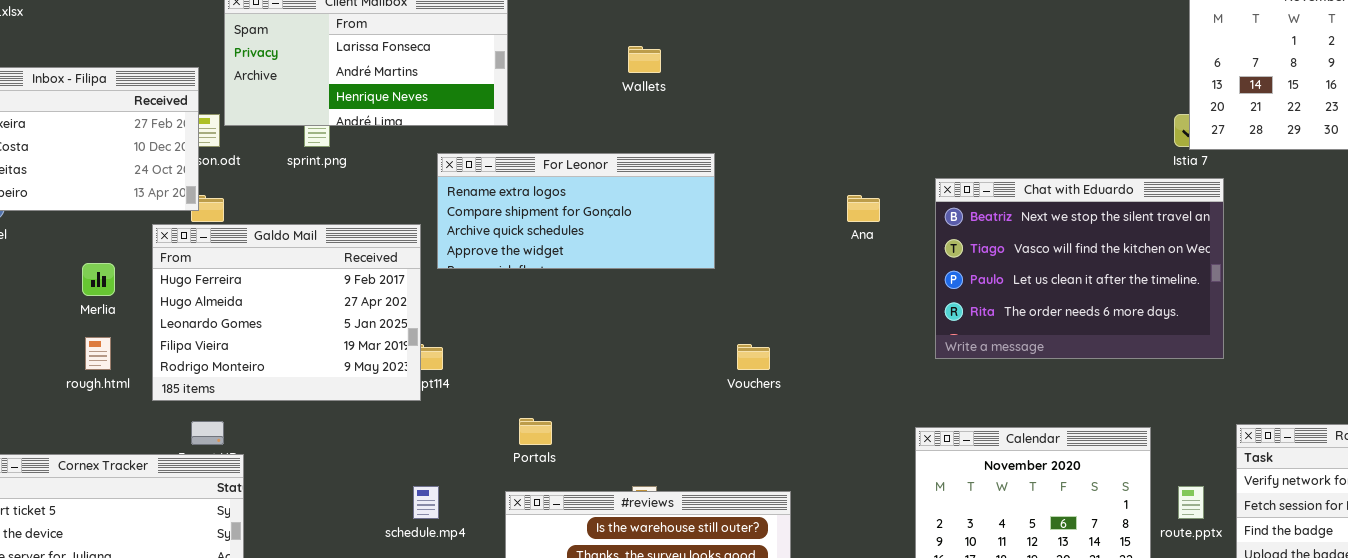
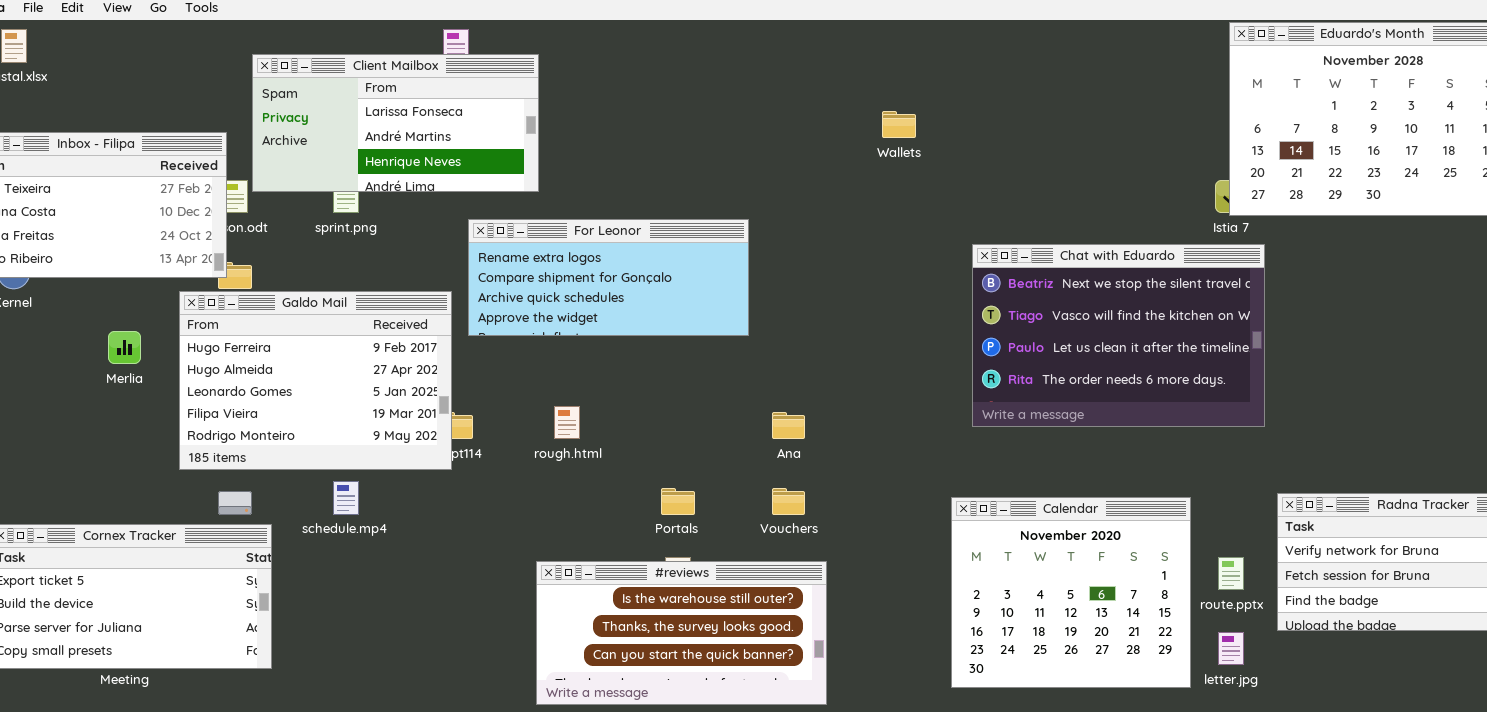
Wallets: [628,46,661,73] -> [882,111,916,138], moved
Ana: [847,195,880,222] -> [772,412,805,439], moved
rough.html: [85,337,111,370] -> [554,406,580,439], moved
Vouchers: [737,344,770,370] -> [772,488,805,515], moved
Portals: [519,418,552,445] -> [661,488,695,515], moved
schedule.mp4: [413,486,439,519] -> [333,481,359,515], moved

